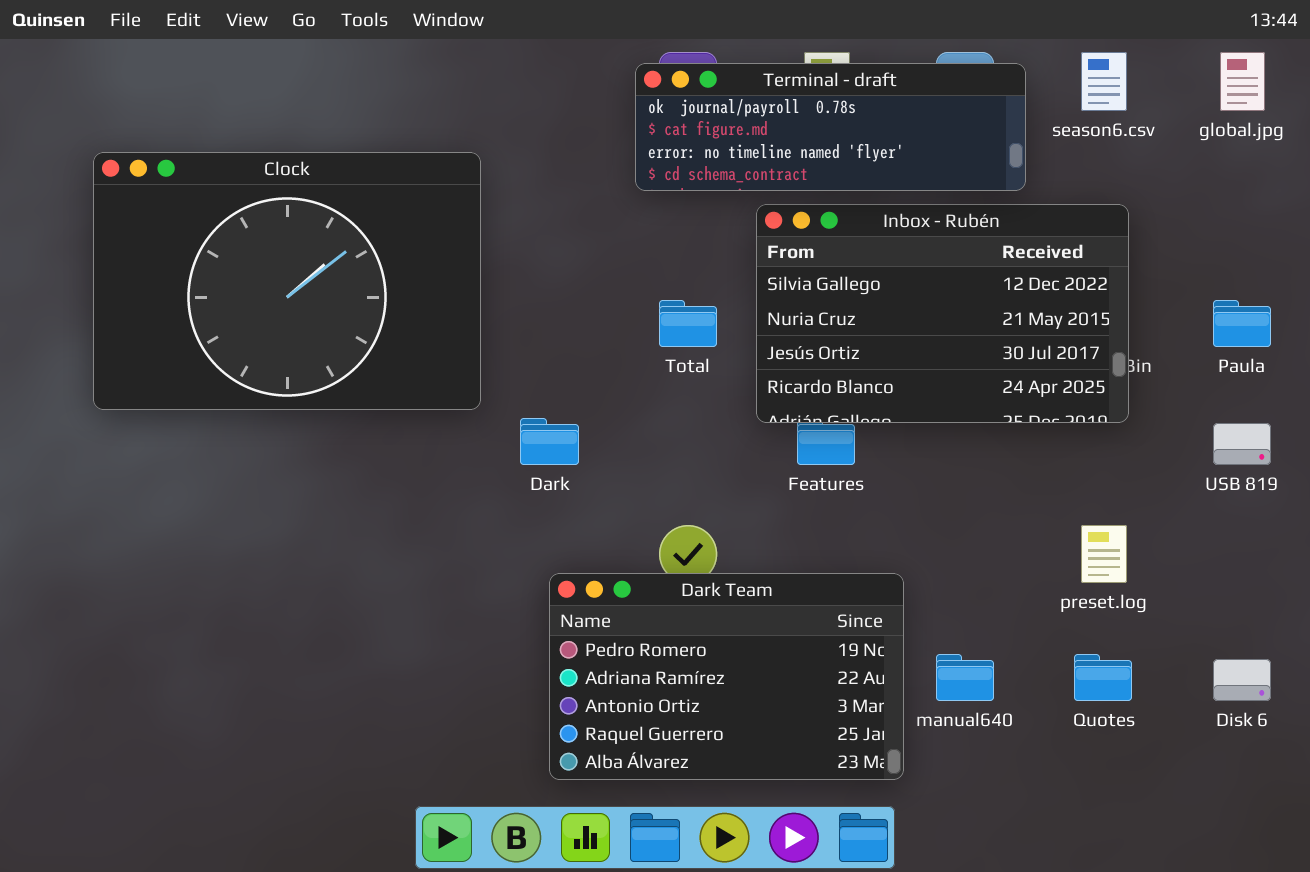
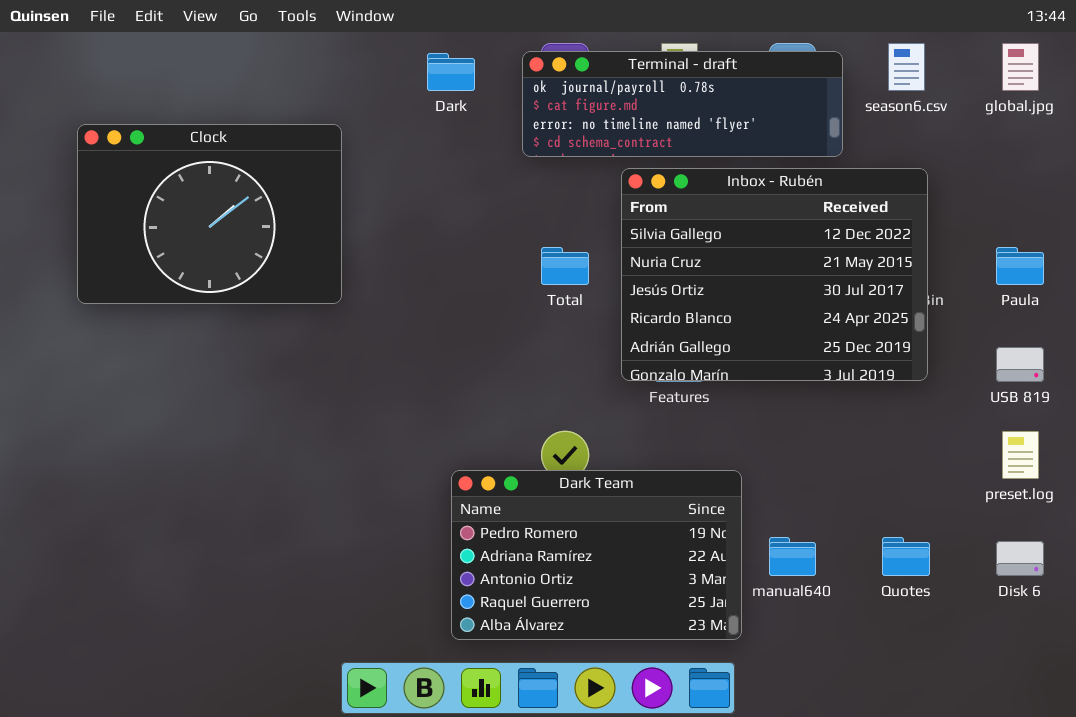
Clock: [93,152,481,410] -> [77,124,342,304], resized
Inbox - Rubén: [756,204,1129,423] -> [621,168,928,381], resized
Dark: [520,418,579,465] -> [427,53,475,91], moved
preset.log: [1081,525,1127,583] -> [1002,431,1039,479], moved

